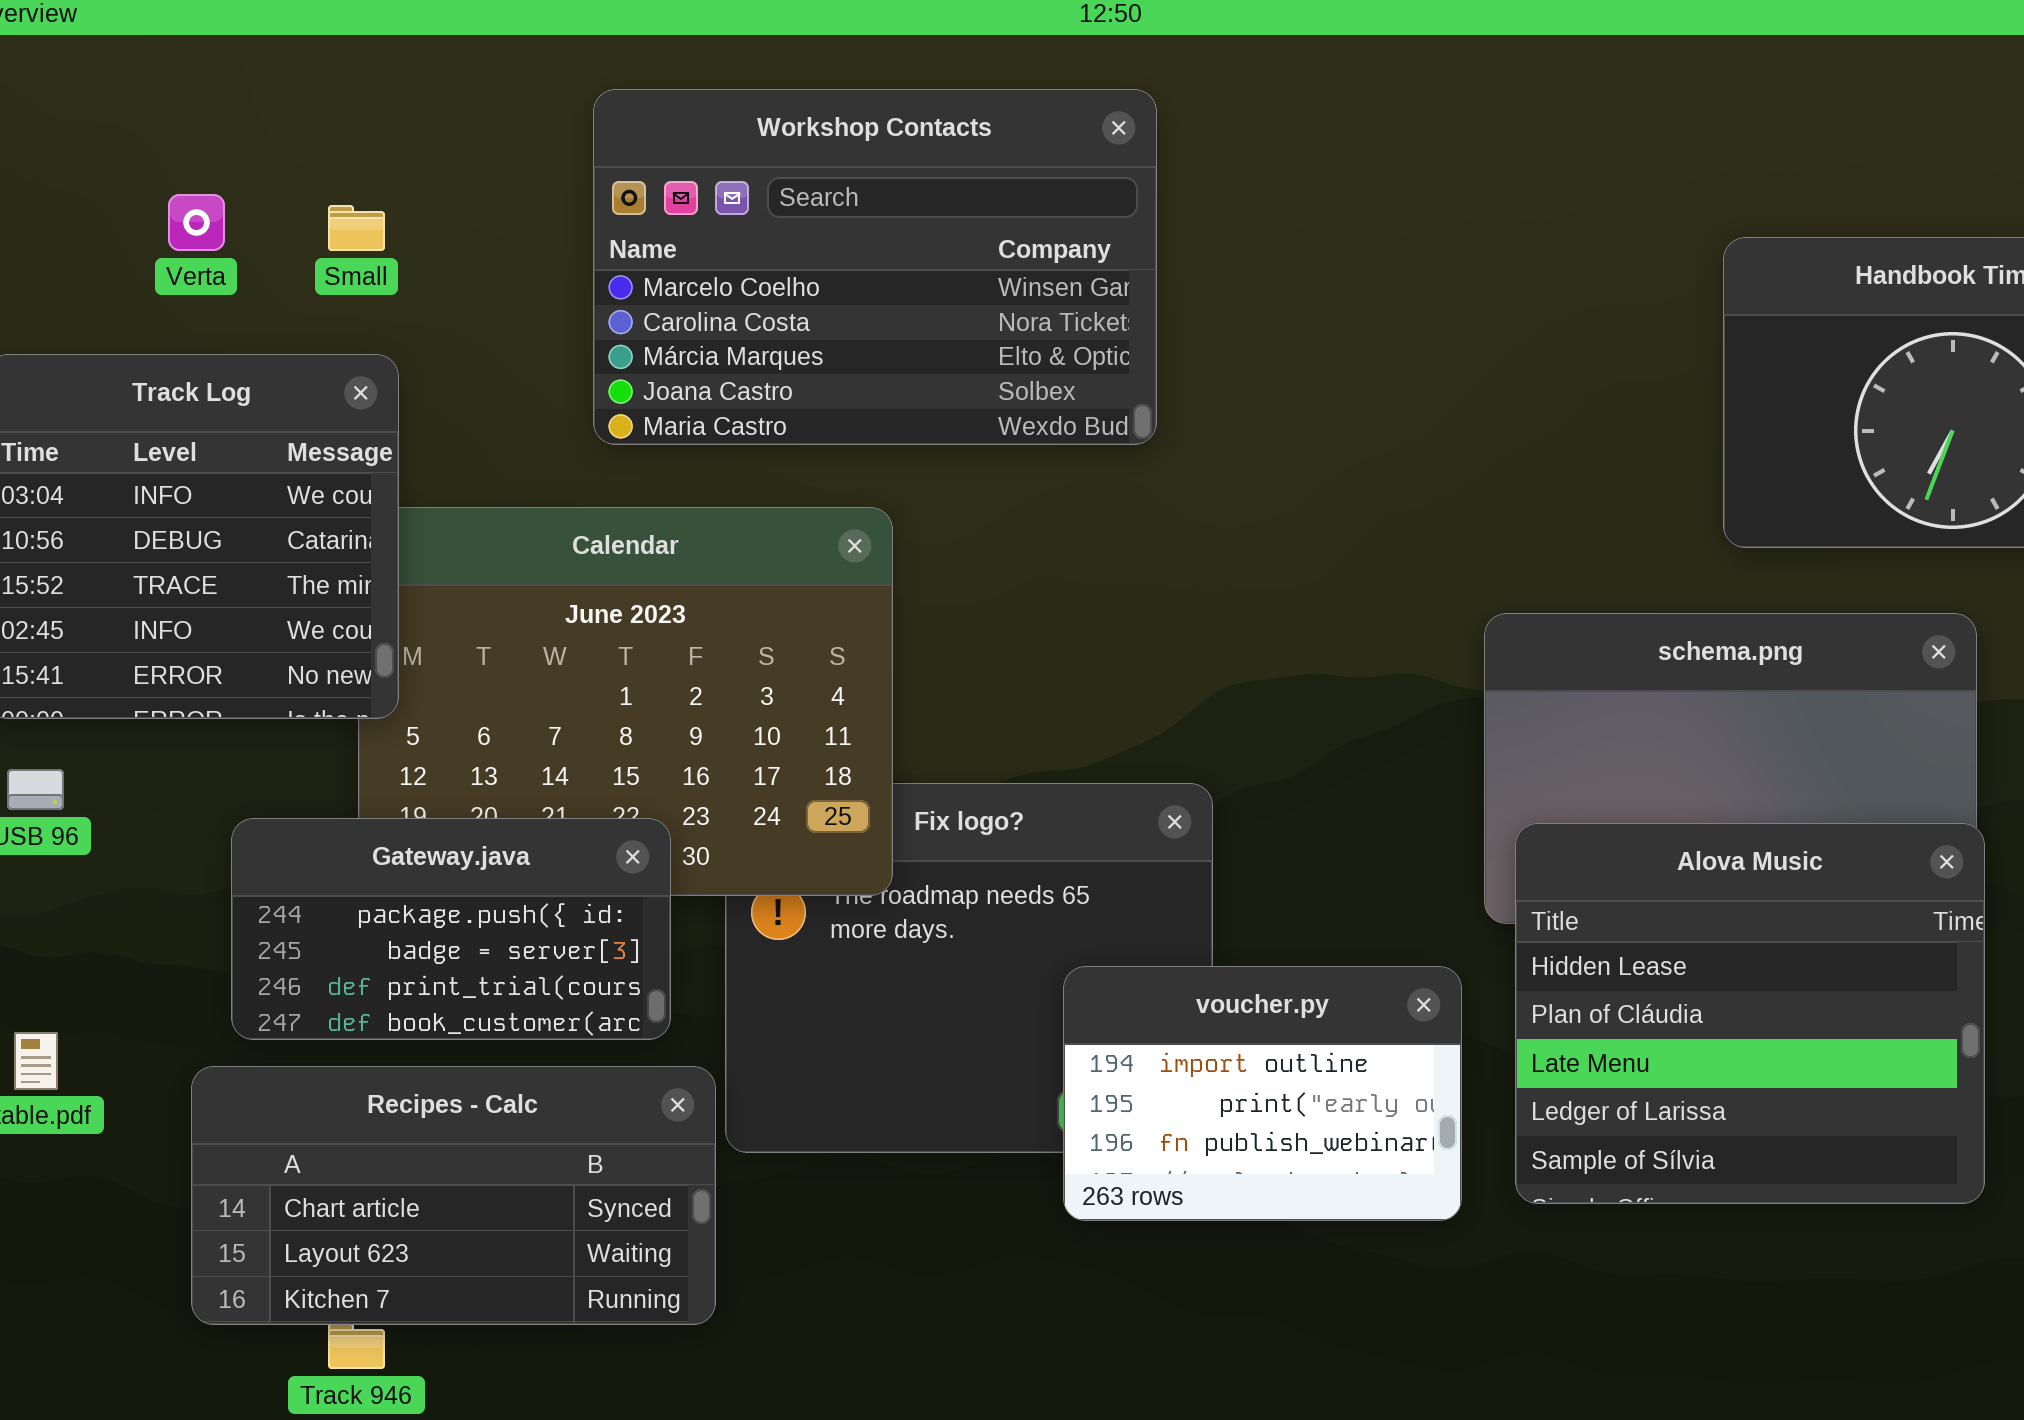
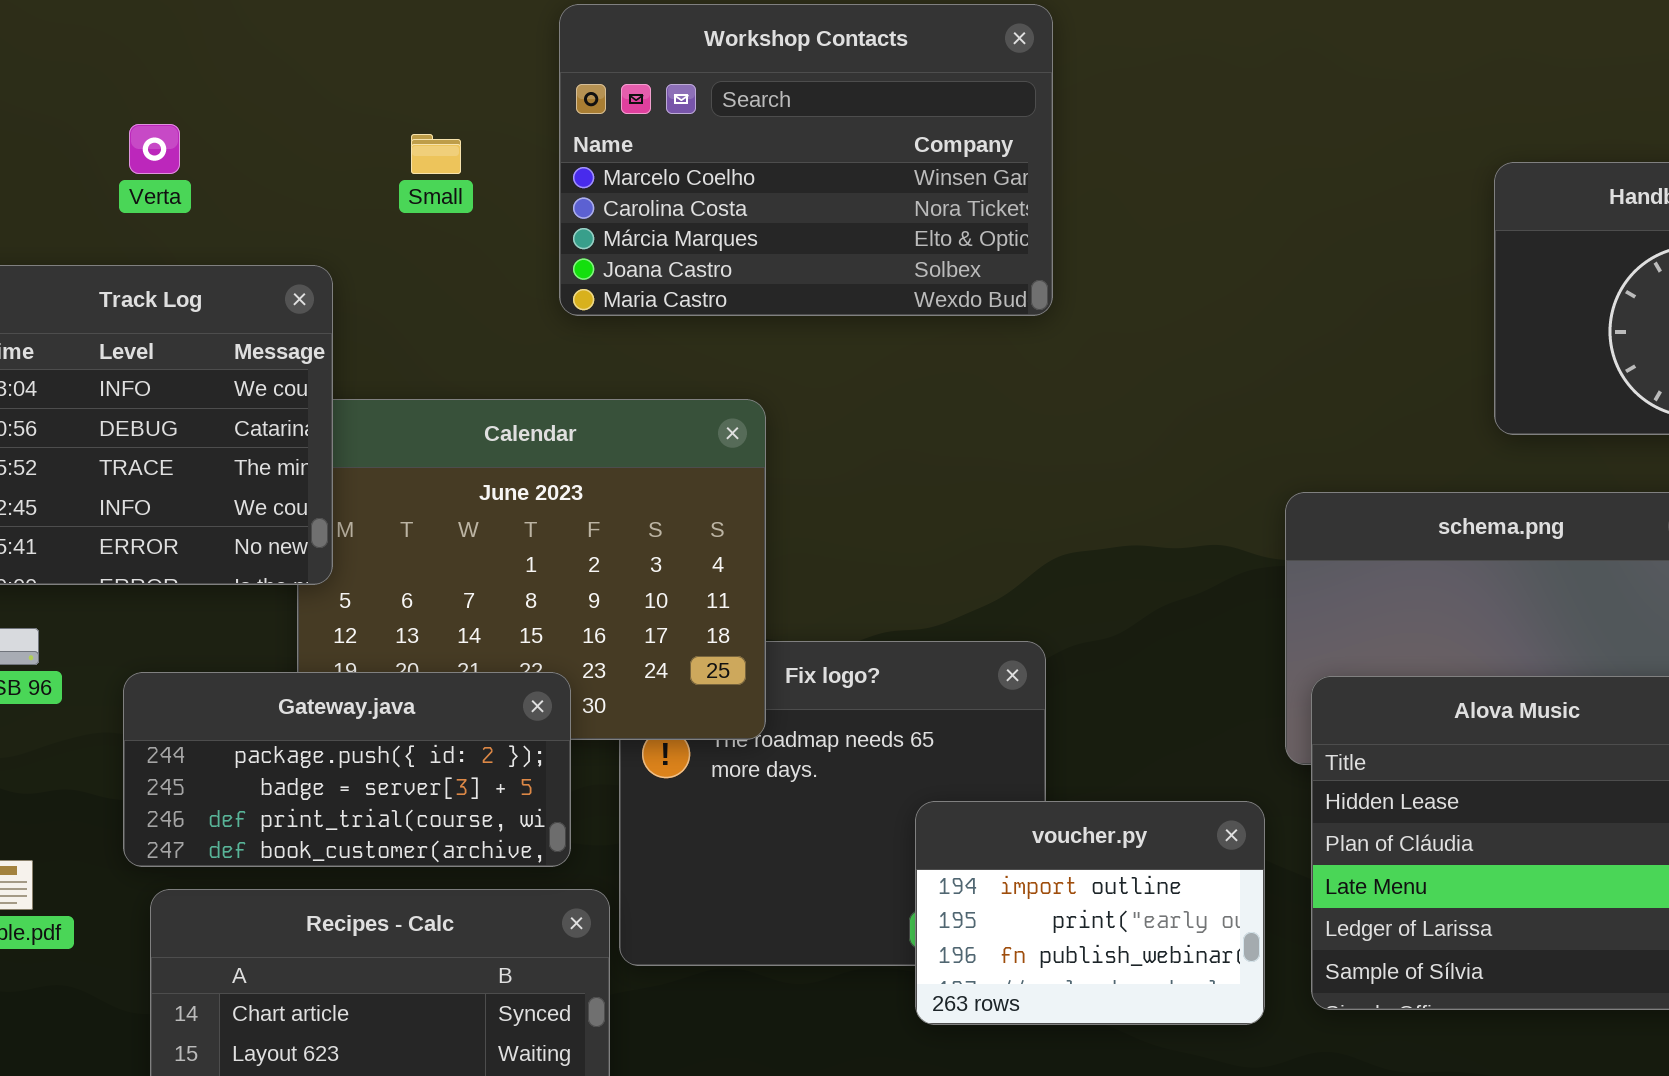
Workshop Contacts: [593,89,1157,445] -> [559,4,1053,316], moved
Small: [328,205,385,251] -> [411,134,461,174], moved
Gateway.java: [231,818,671,1040] -> [123,672,571,867], resized

